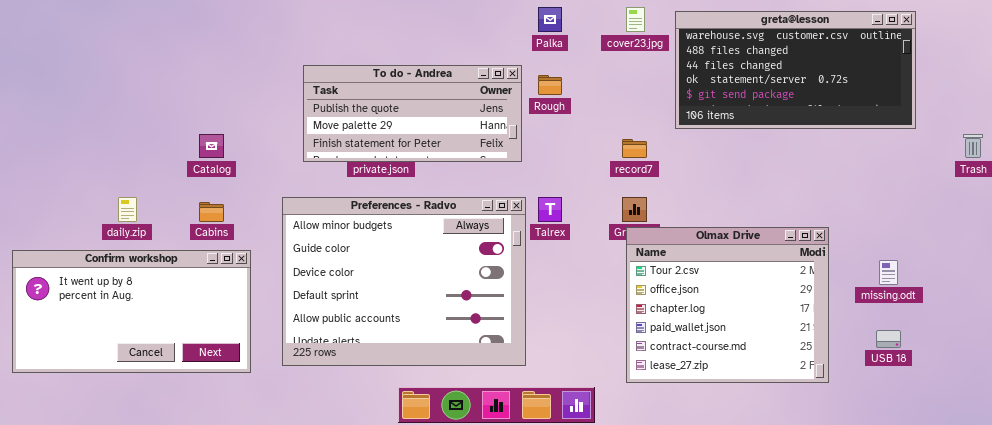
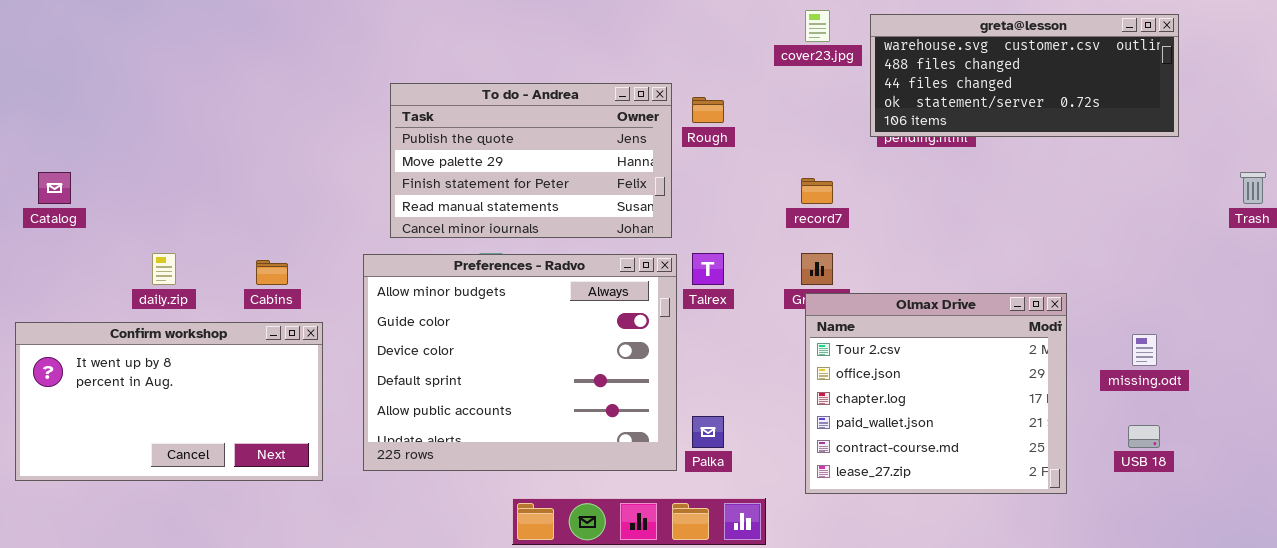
Palka: [538,7,562,32] -> [692,416,724,448], moved
greta@lesson: [675,11,916,129] -> [870,14,1179,137], resized
To do - Andrea: [303,65,522,162] -> [390,83,672,238], resized
Catalog: [199,134,224,158] -> [38,172,71,204], moved

